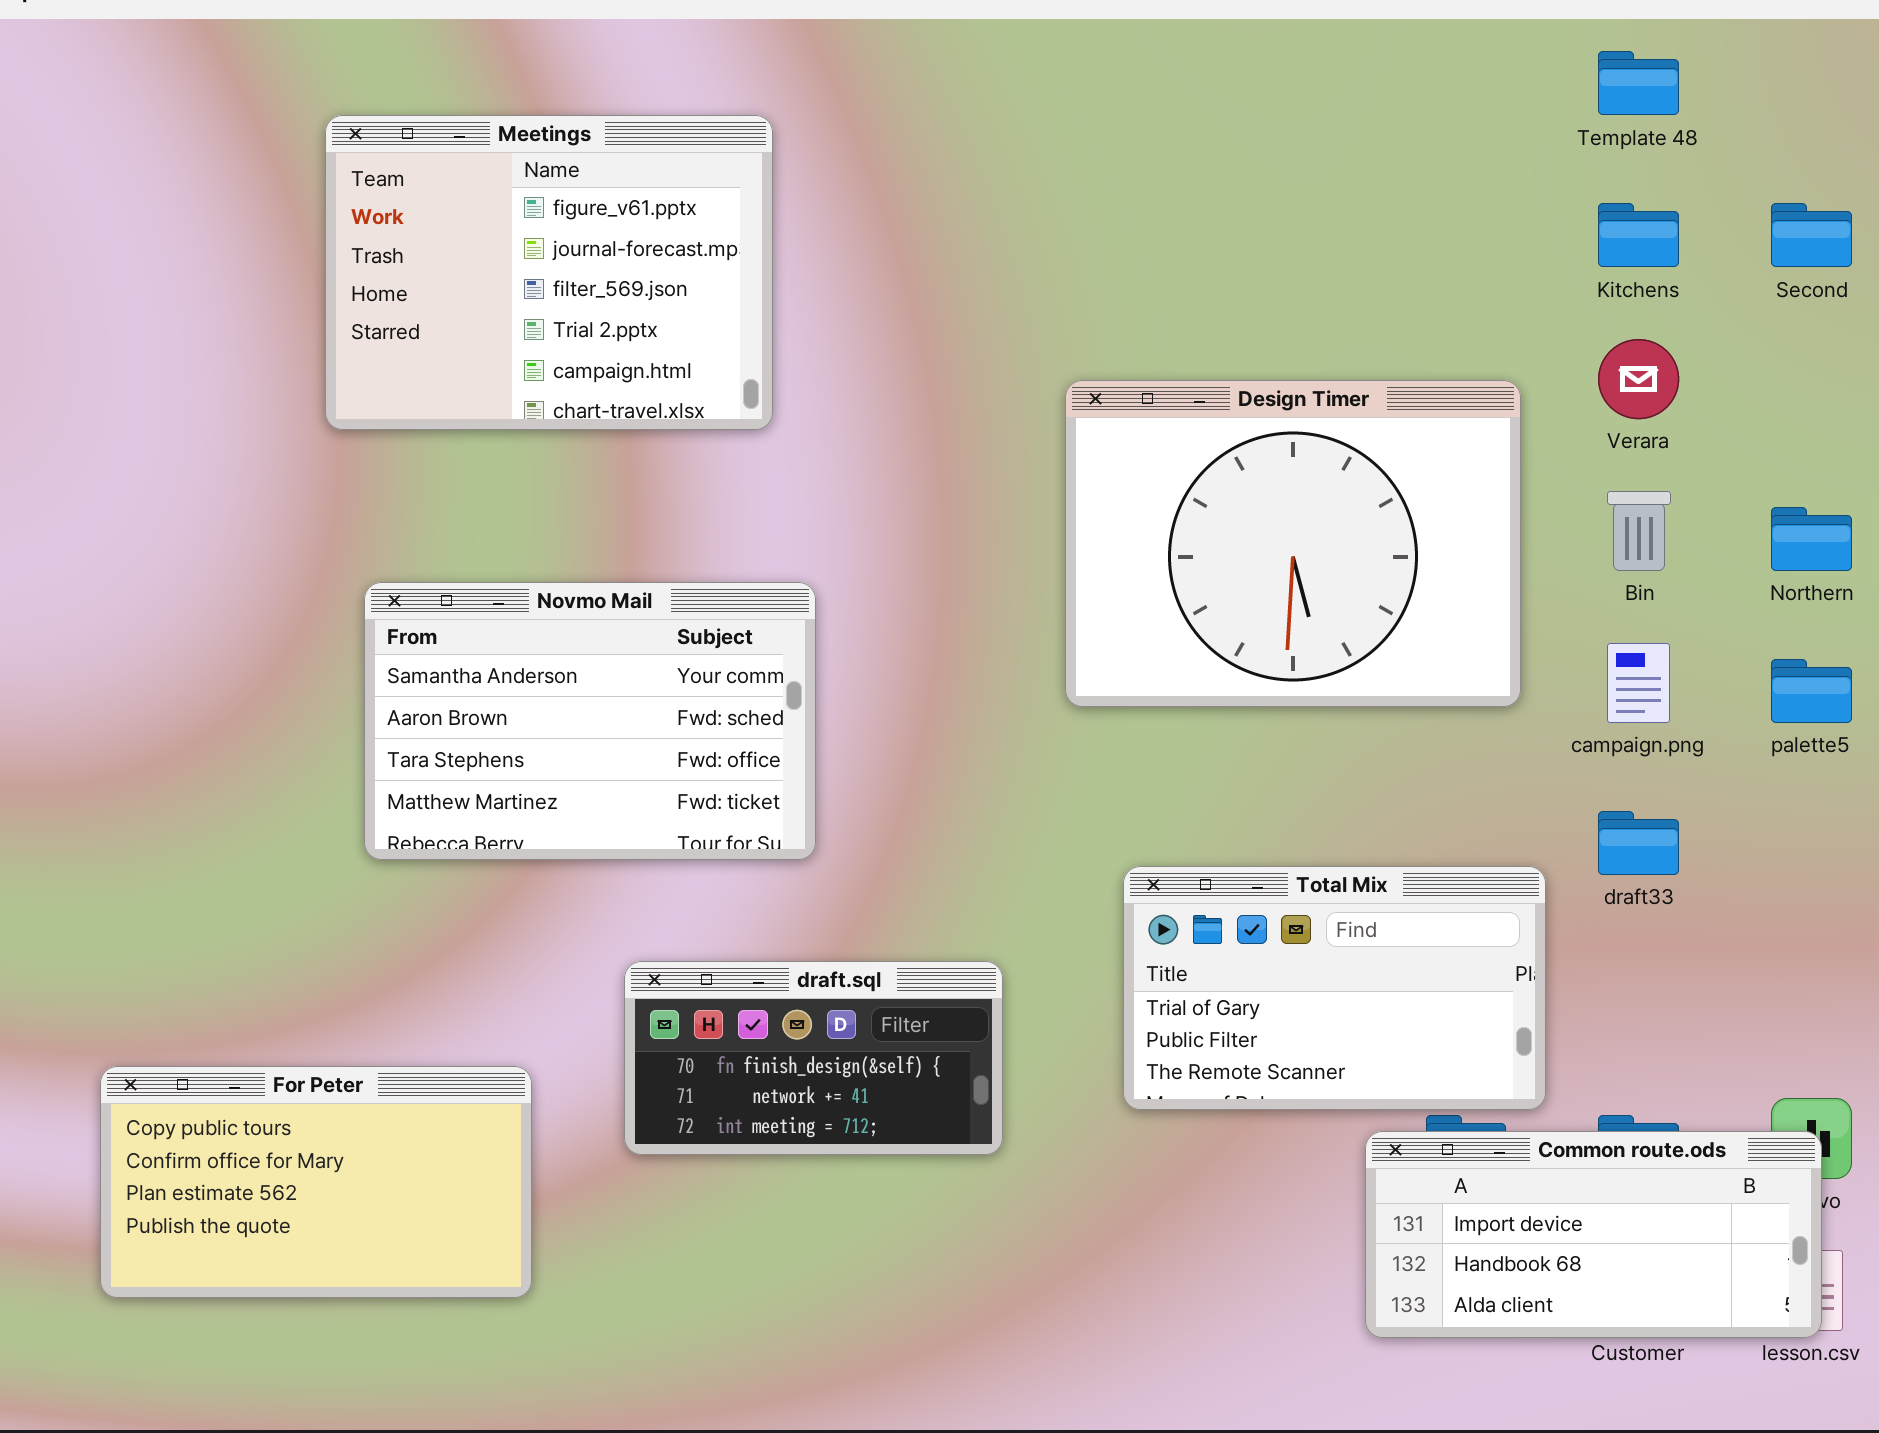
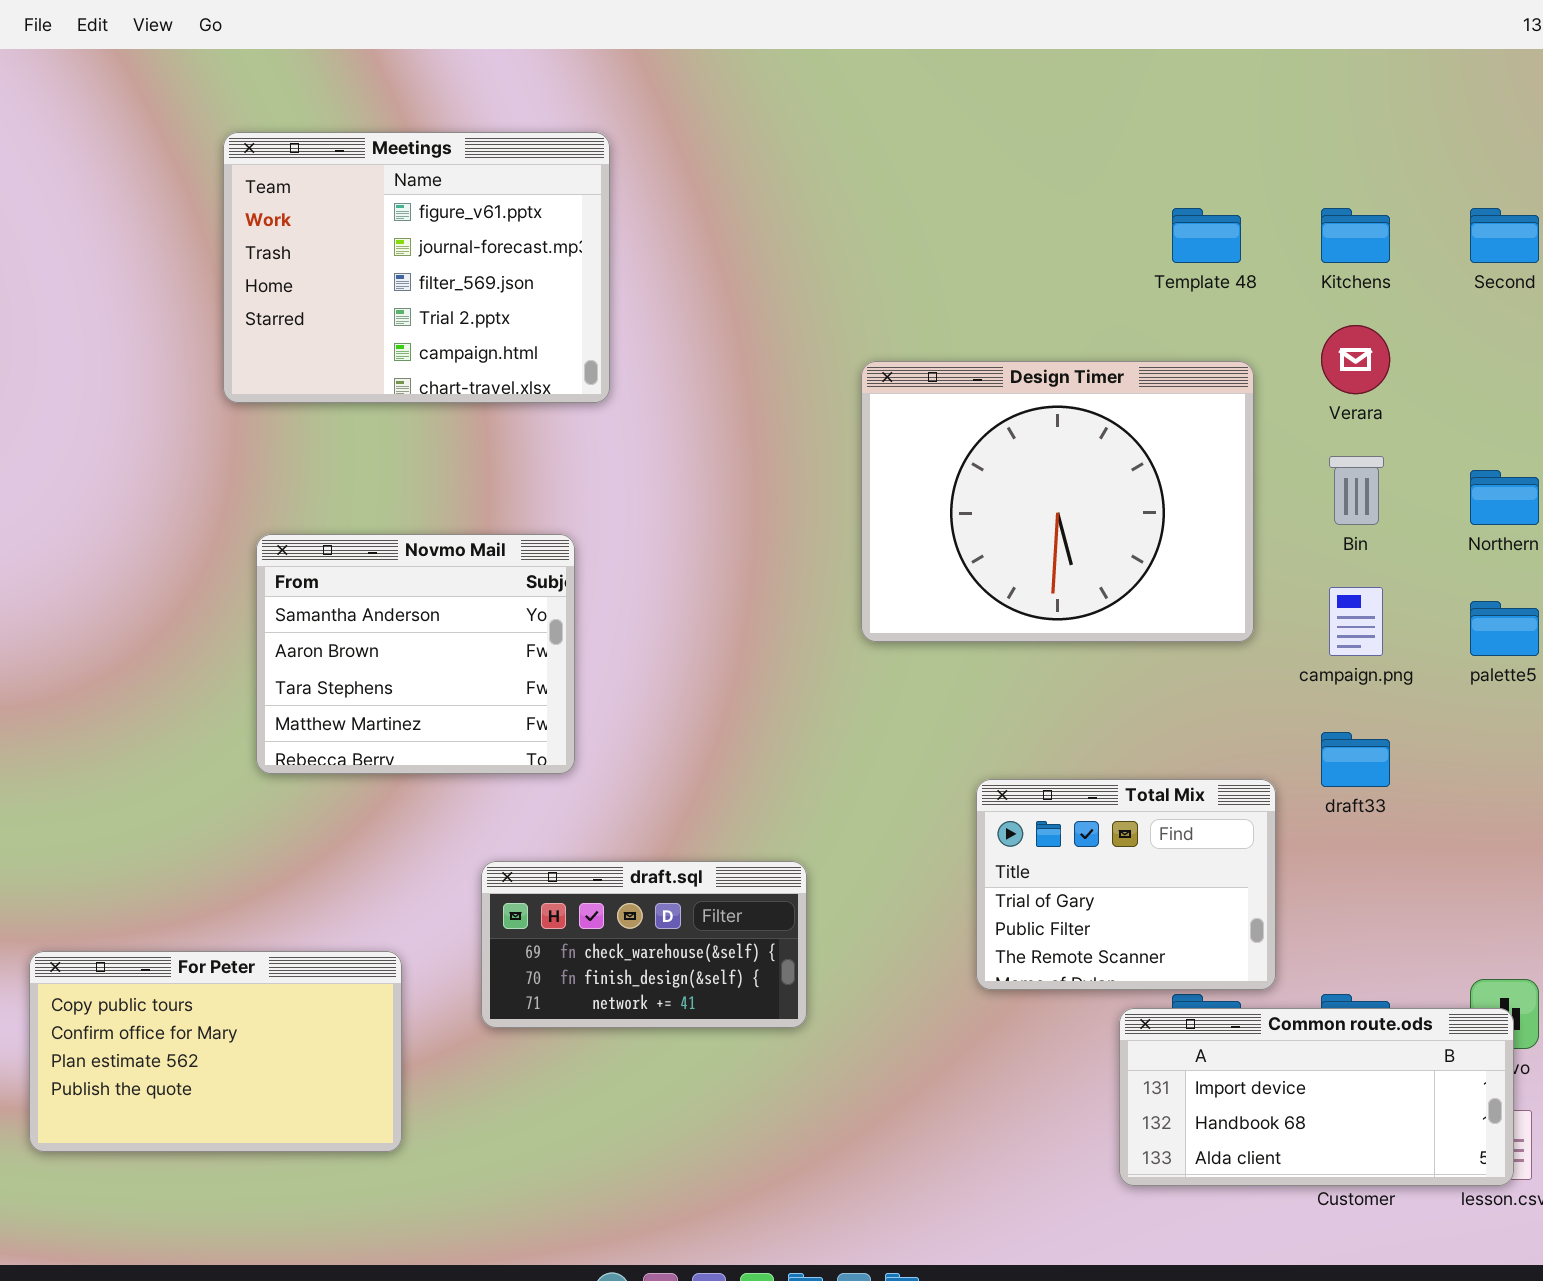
Template 48: [1598,51,1679,115] -> [1172,208,1241,263], moved
Novmo Mail: [364,582,816,860] -> [256,534,575,774], resized
Total Mix: [1123,866,1546,1110] -> [976,779,1276,990], resized
draft.sql: [624,961,1003,1155] -> [481,861,807,1028], scrolled up 1 row

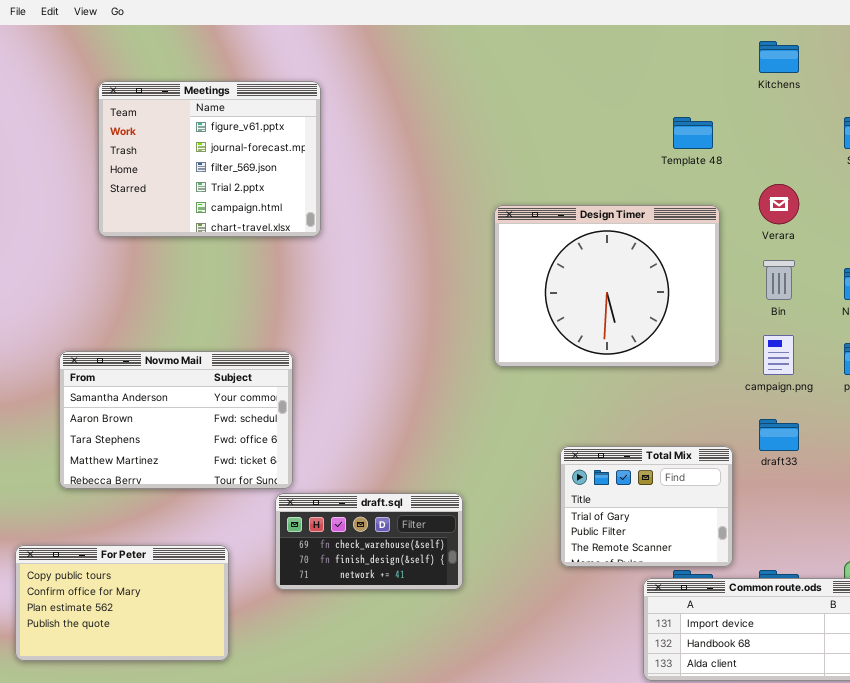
Meetings: [223,132,610,403] -> [98,81,321,237], moved
Kitchens: [1321,208,1390,263] -> [759,41,799,73], moved
Novmo Mail: [256,534,575,774] -> [59,351,293,489], moved, resized

